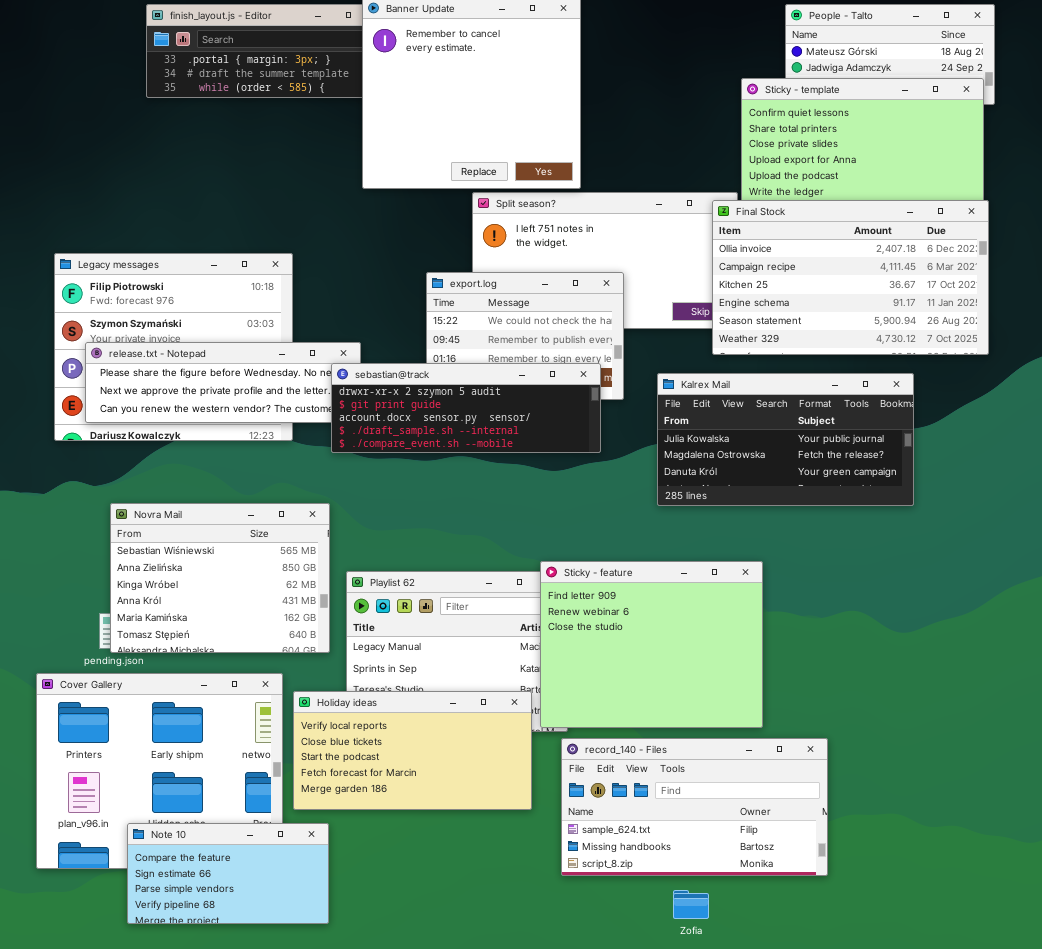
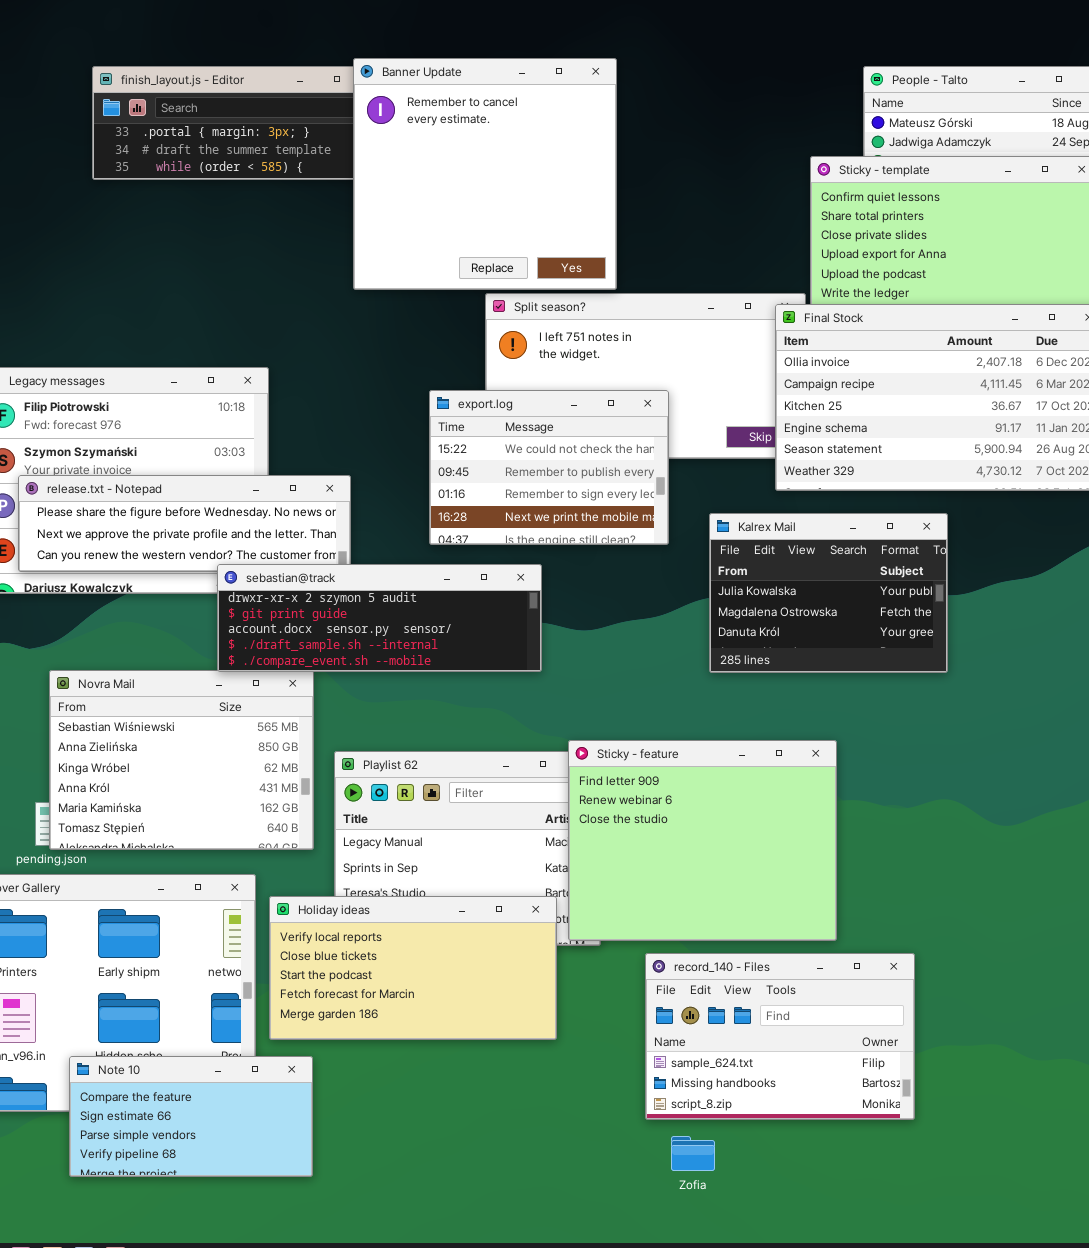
sebastian@track: [331,363,601,453] -> [217,564,542,672], moved
Kalrex Mail: [657,373,914,506] -> [709,513,948,673], resized
record_140 - Files: [561,738,828,876] -> [645,953,915,1120], resized
Zofia: [673,890,709,919] -> [671,1136,715,1171], moved

